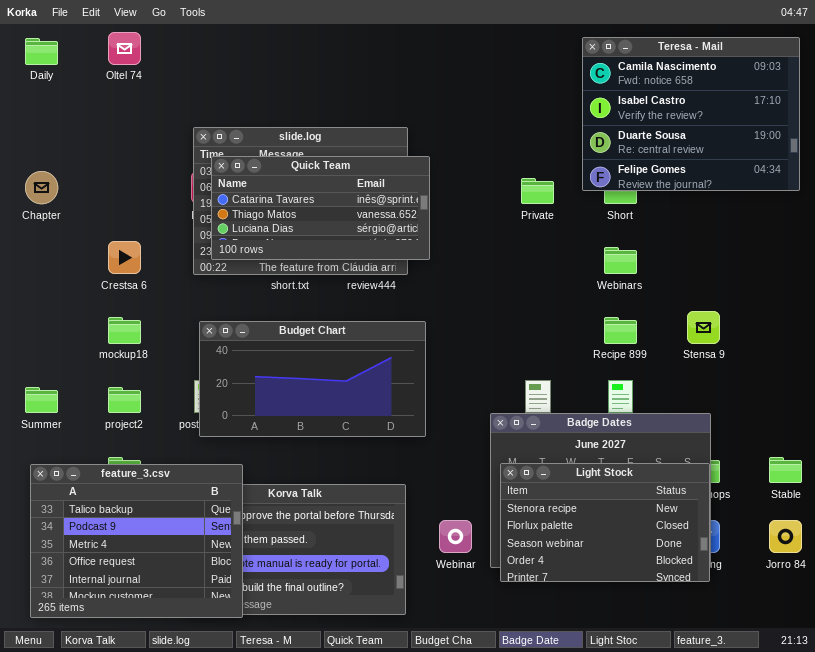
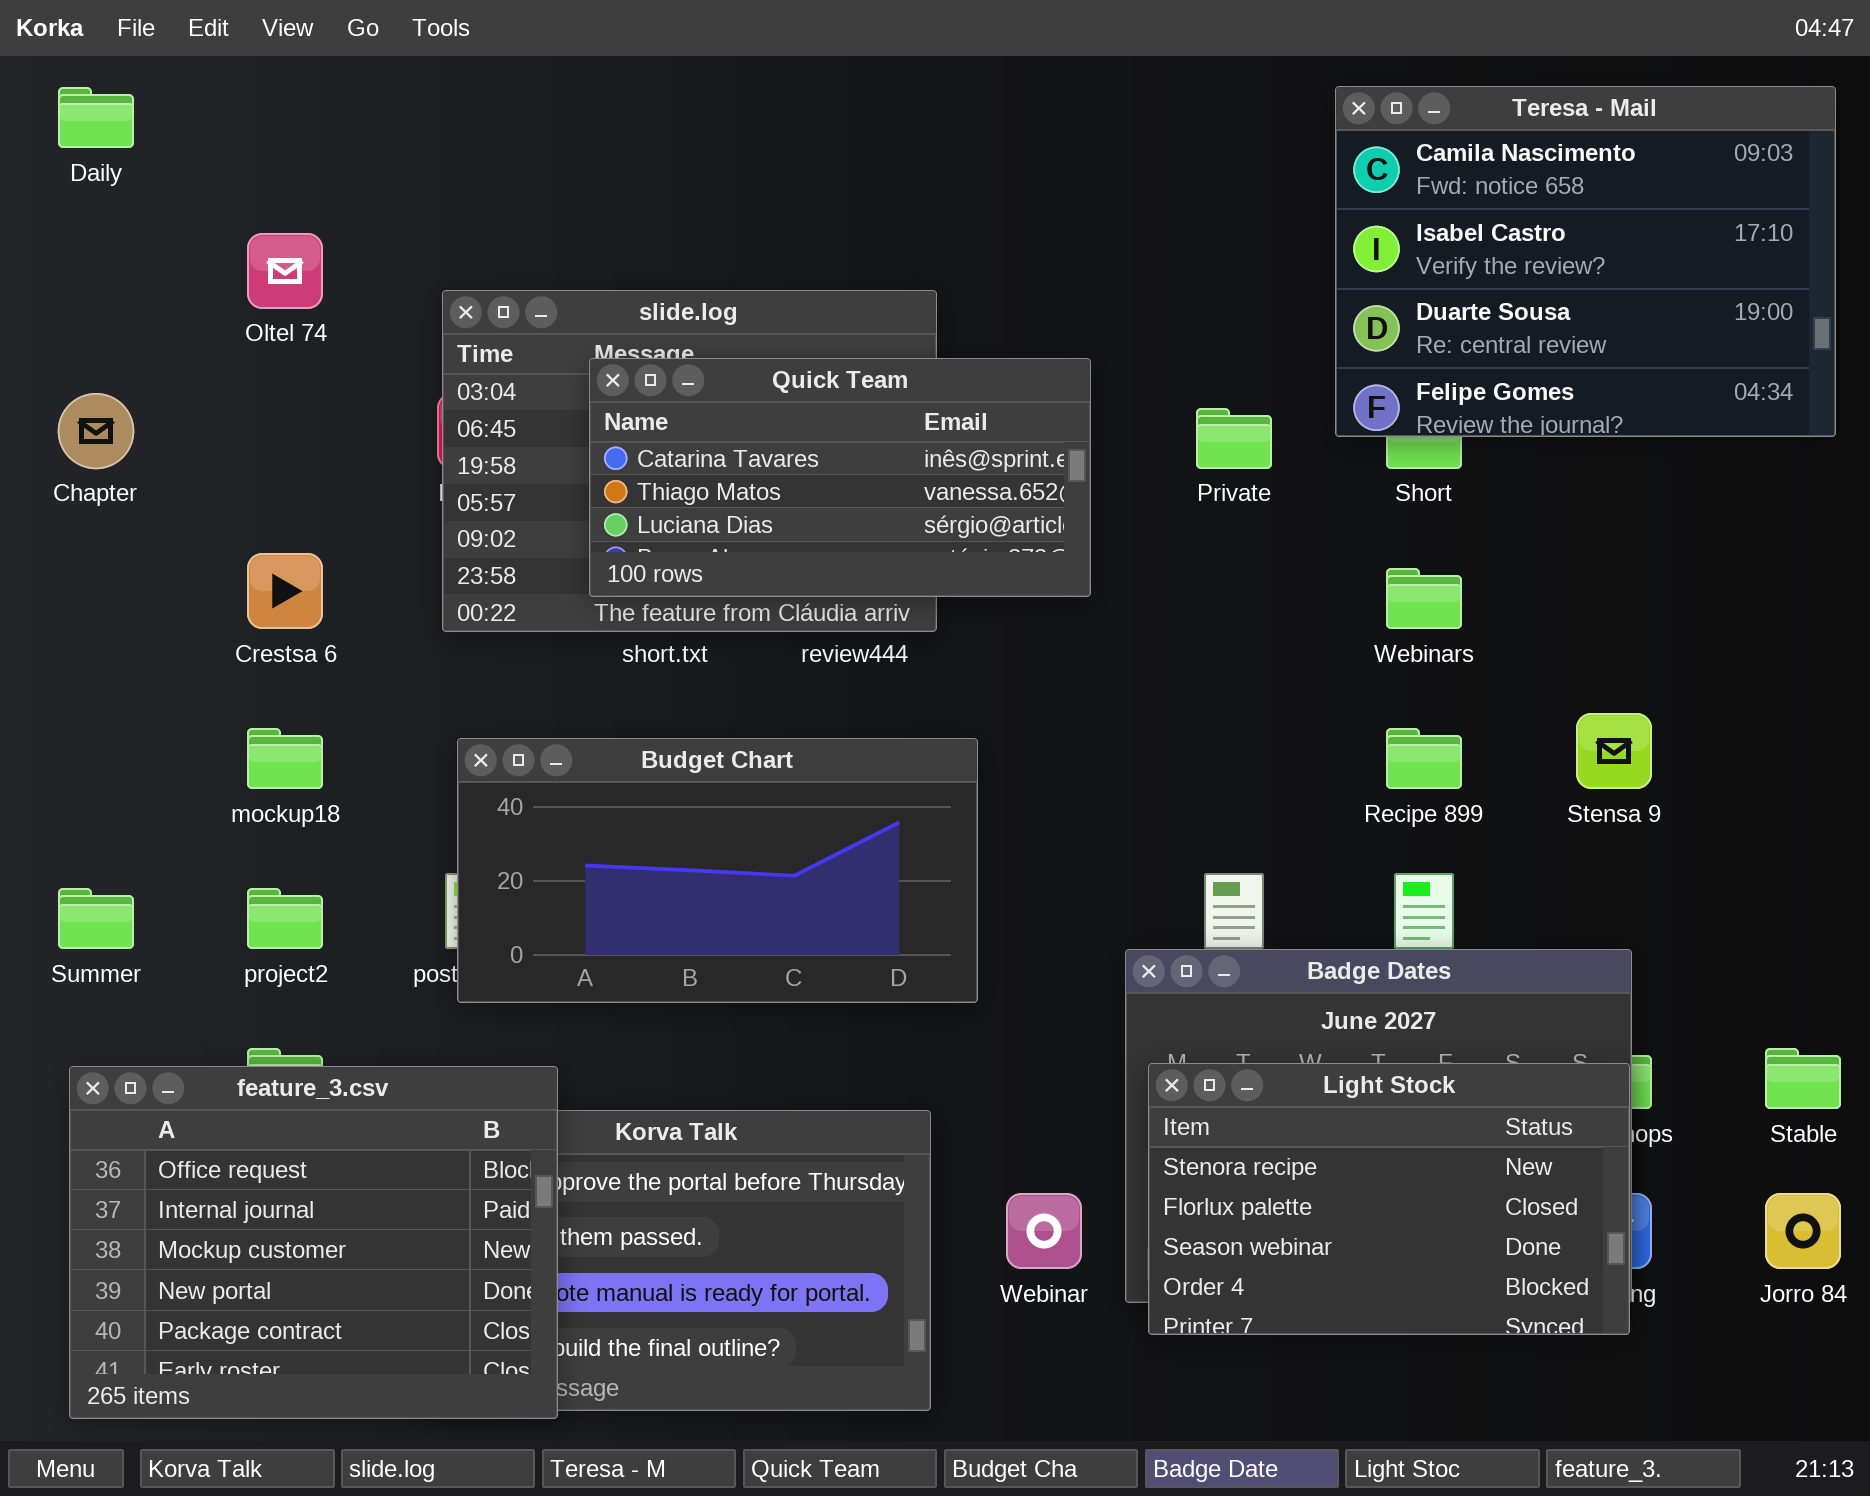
Oltel 74: [108,32,141,65] -> [247,233,323,309], moved
Quick Team: [211,156,430,260] -> [589,358,1091,597], moved
feature_3.csv: [30,464,243,618] -> [69,1066,558,1419], scrolled down 3 rows

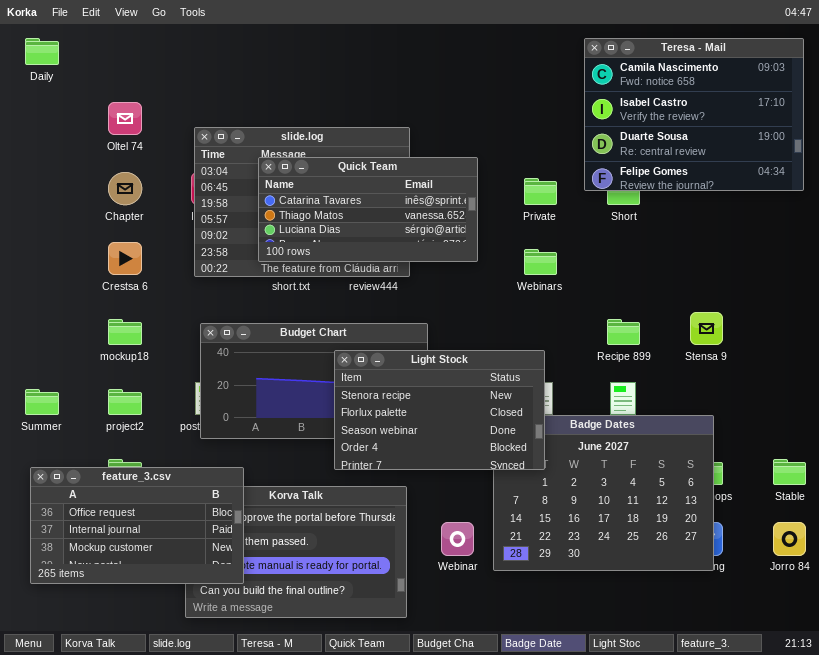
Chapter: [58,393,134,469] -> [108,172,142,205], moved
Webinars: [1386,568,1462,629] -> [524,249,557,275], moved
Light Stock: [1148,1063,1630,1335] -> [334,350,545,470], moved
feature_3.csv: [69,1066,558,1419] -> [30,467,244,584], resized

